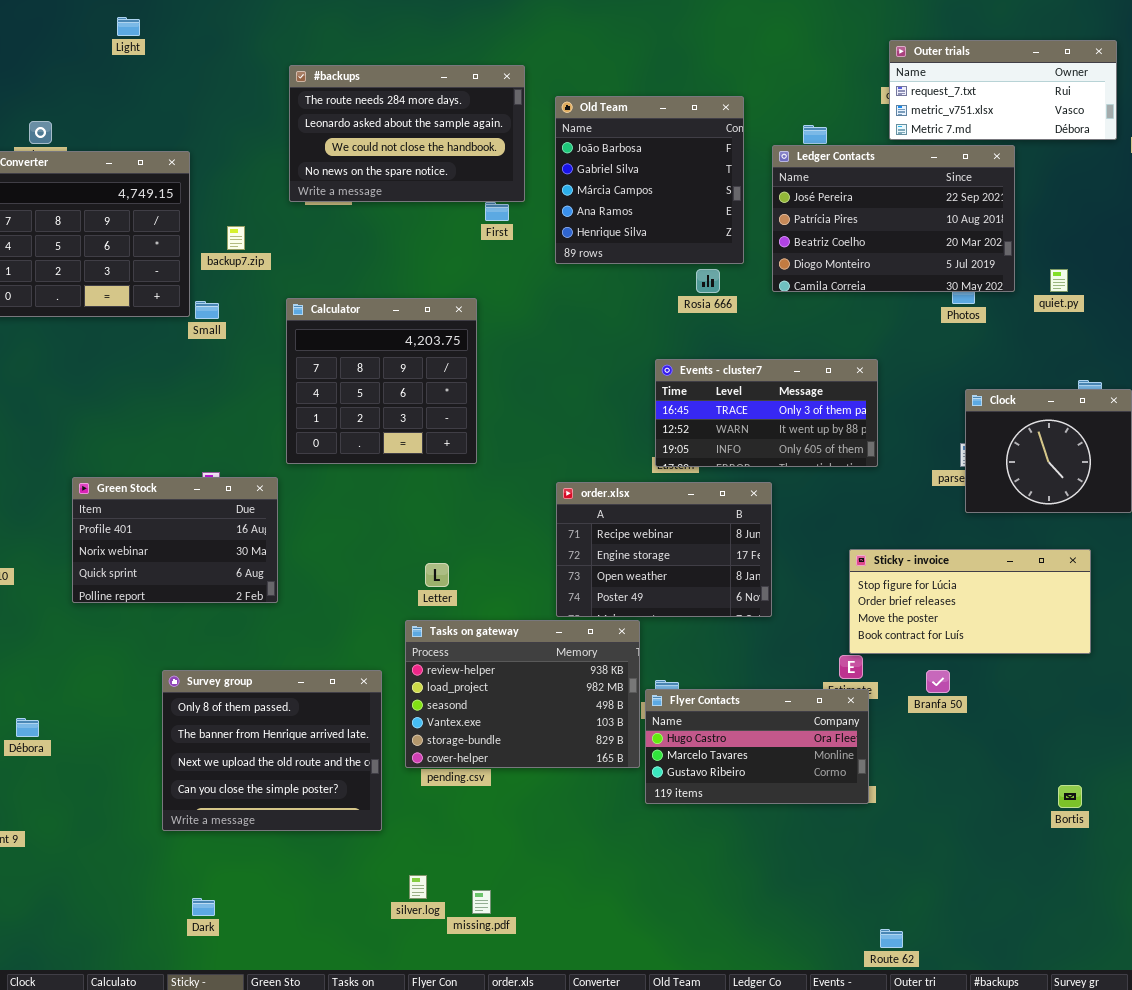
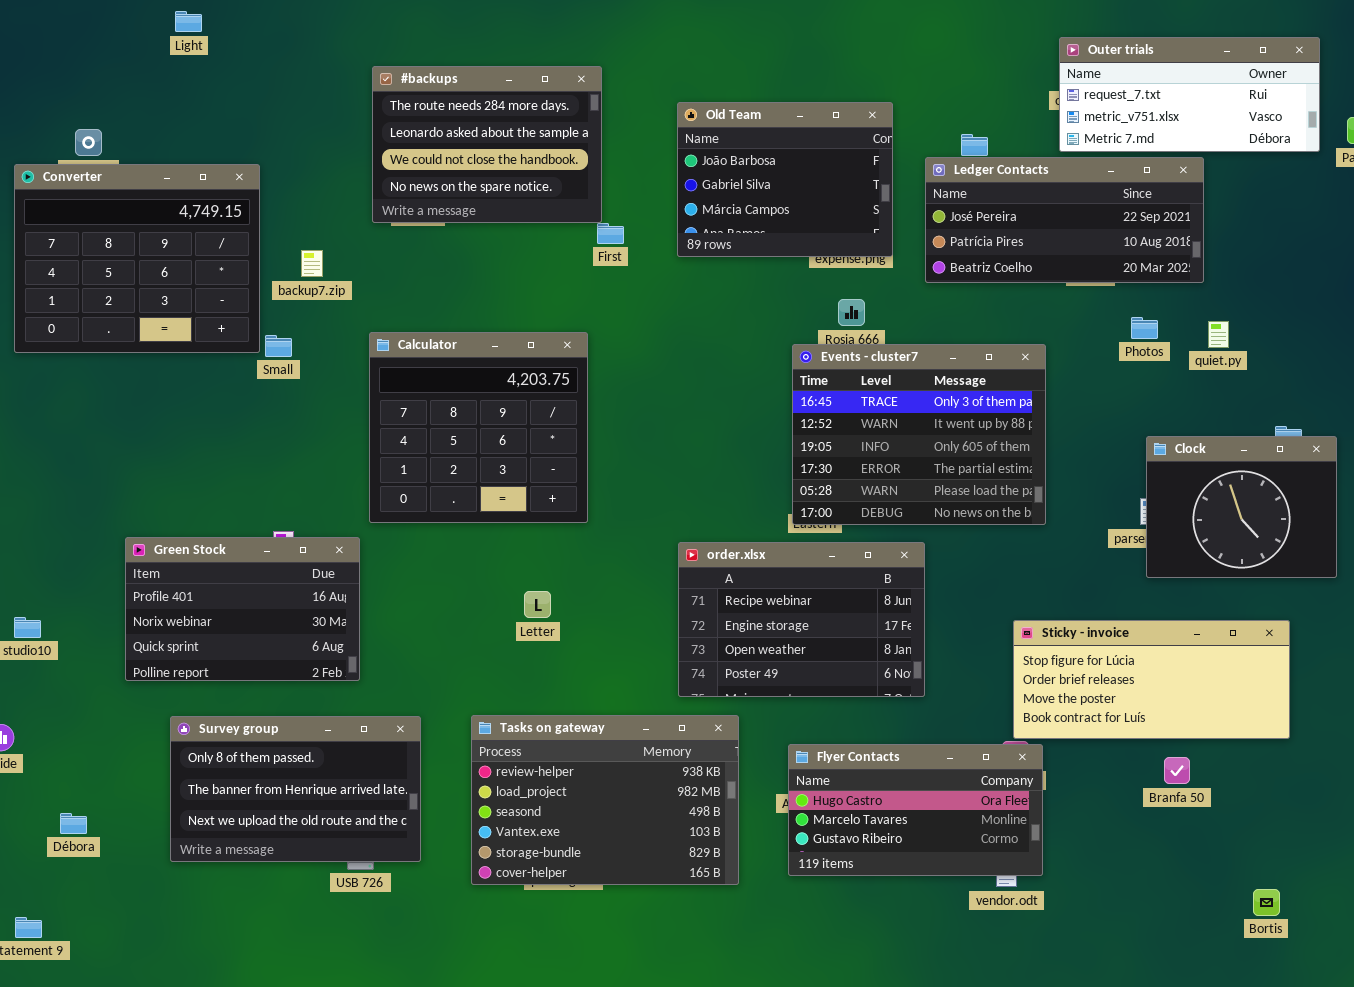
#backups: [289,65,525,202] -> [372,66,602,223], resized
Old Team: [555,96,744,264] -> [677,102,893,257], resized
Ledger Contacts: [772,145,1015,292] -> [925,157,1204,283], resized
quiet.py: [1050,269,1068,292] -> [1208,321,1229,348], moved
Events - cluster7: [655,359,878,467] -> [792,344,1046,525], resized
Letter: [425,563,449,587] -> [524,591,551,618], moved
Tasks on gateway: [405,620,640,768] -> [471,715,739,885], moved
Branfa 50: [926,670,950,693] -> [1164,757,1190,784], moved
Survey group: [162,670,382,831] -> [170,716,421,862], moved, resized
Flyer Contacts: [645,689,869,804] -> [788,744,1043,876], moved

